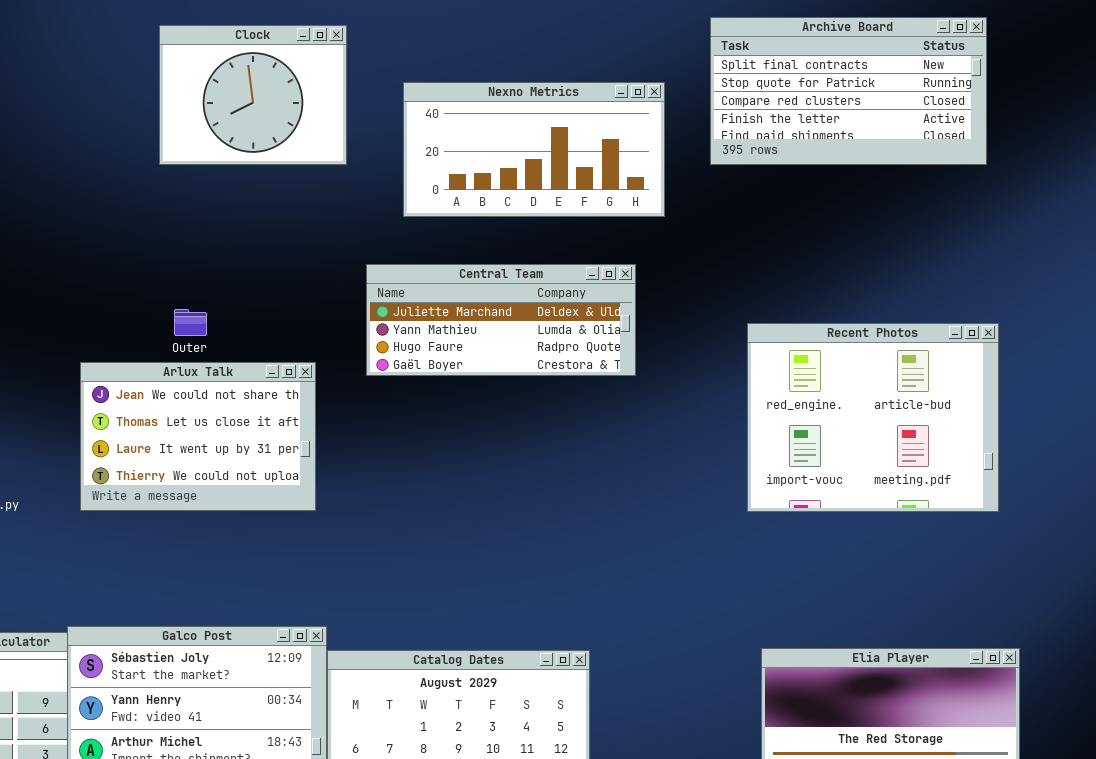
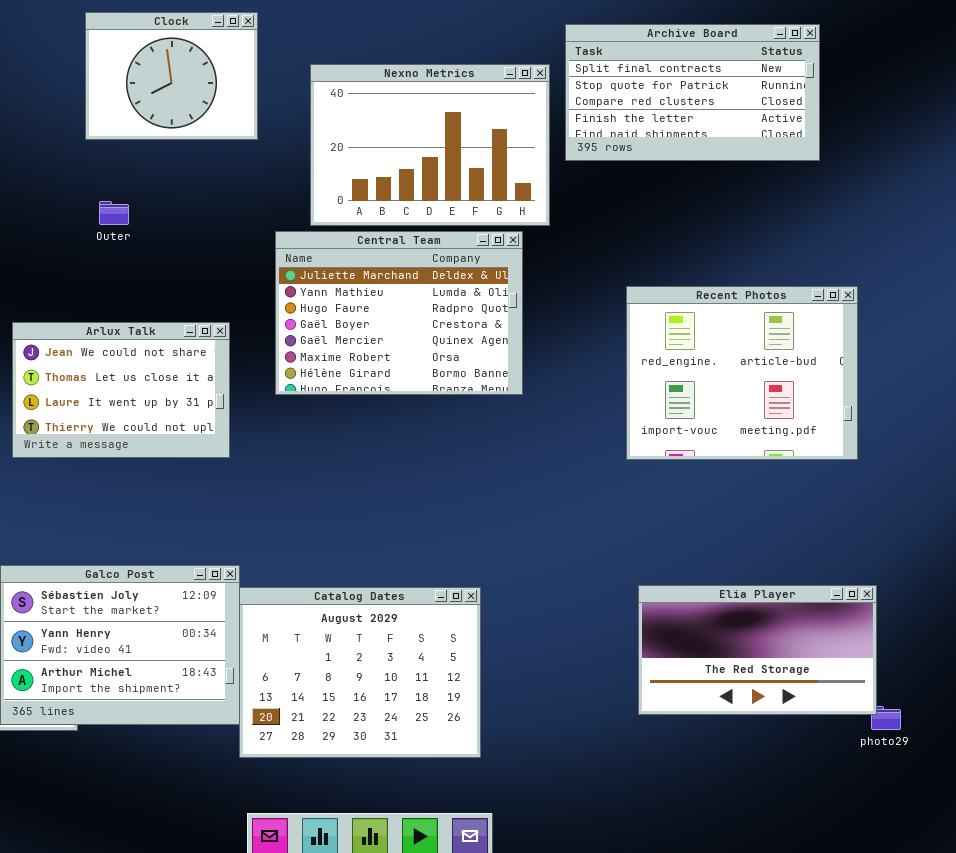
Archive Board: [710,17,987,165] -> [565,24,820,161], moved
Nexno Metrics: [403,82,665,217] -> [310,64,550,226], resized
Central Team: [366,264,636,376] -> [275,231,523,395], resized
Outer: [174,309,207,336] -> [99,201,129,225], moved

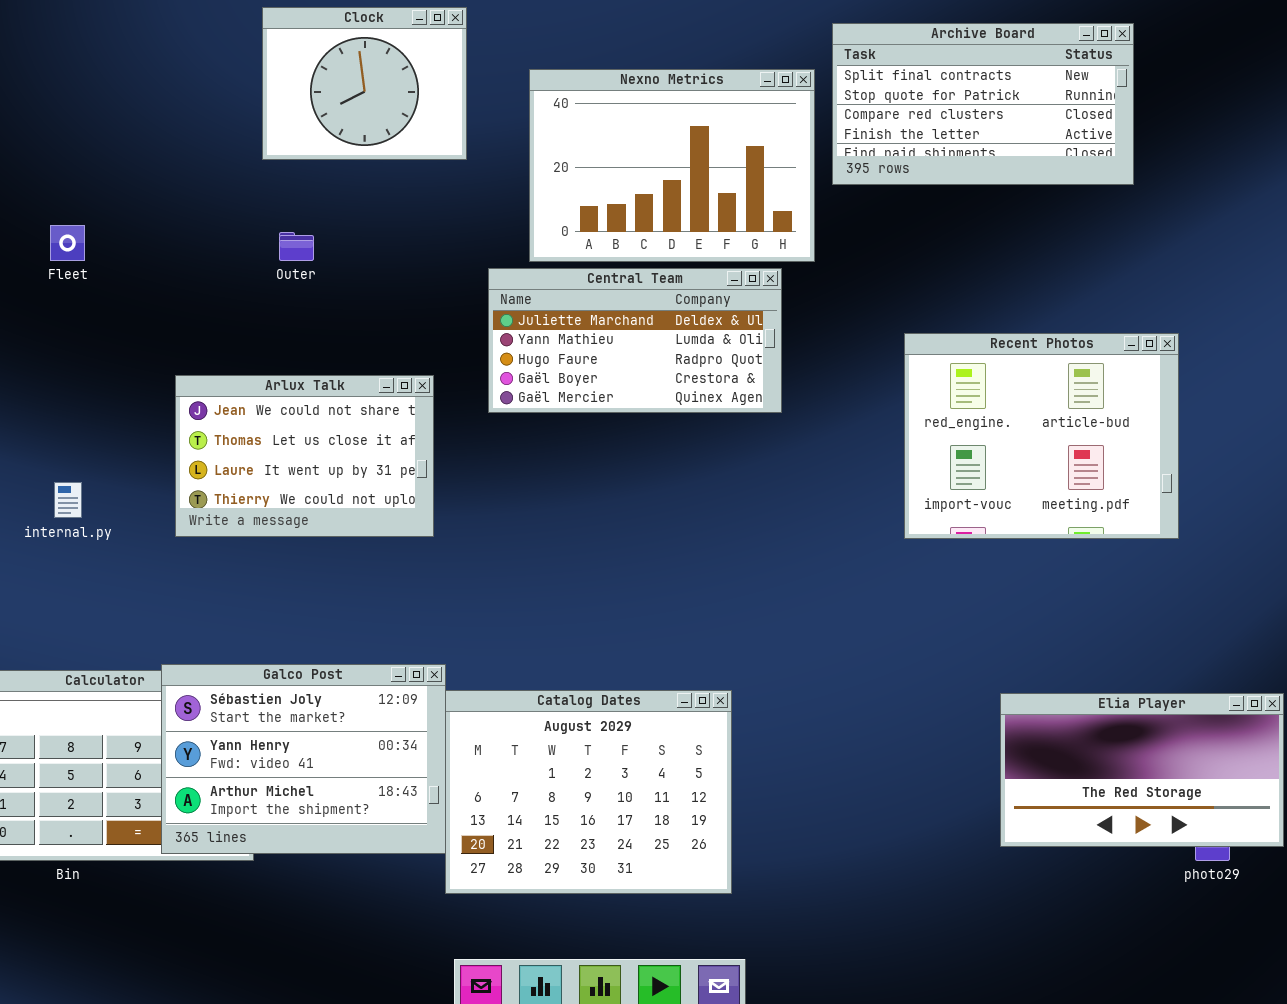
Central Team: [275,231,523,395] -> [488,268,782,413], resized
Elia Player: [638,585,877,715] -> [1000,693,1284,847], moved

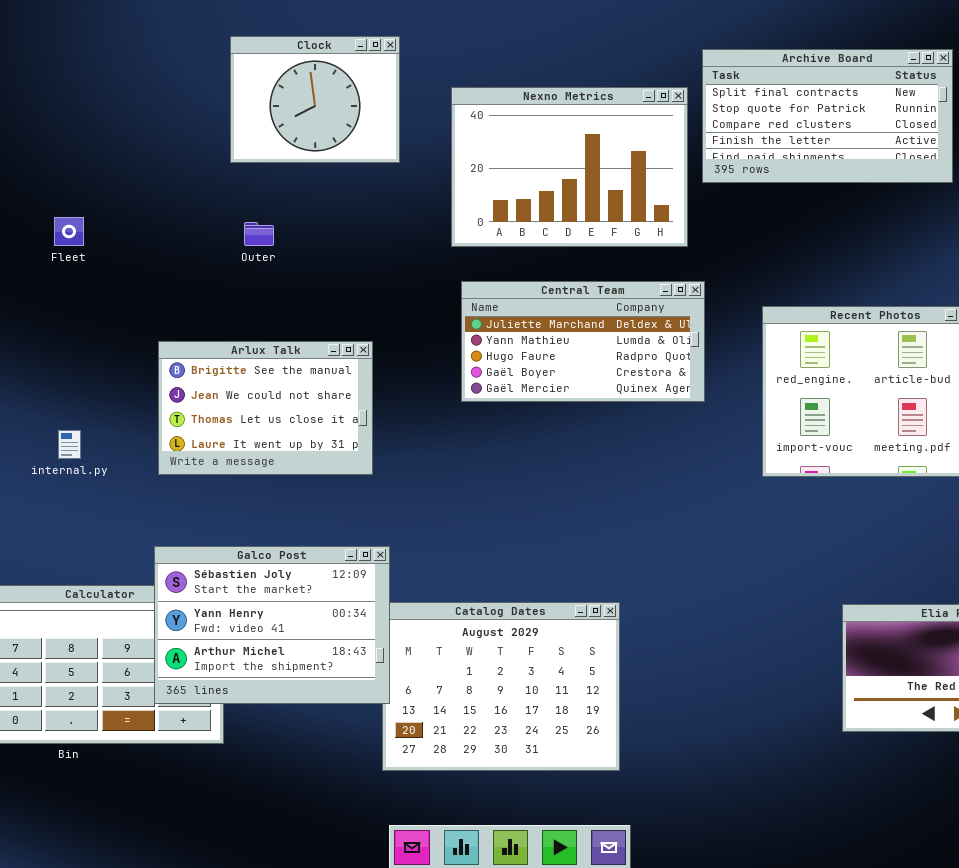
Central Team: [488,268,782,413] -> [461,281,705,402], moved
Arlux Talk: [175,375,434,537] -> [158,341,373,475], scrolled up 1 row
Galco Post: [161,664,446,854] -> [154,546,390,704], moved

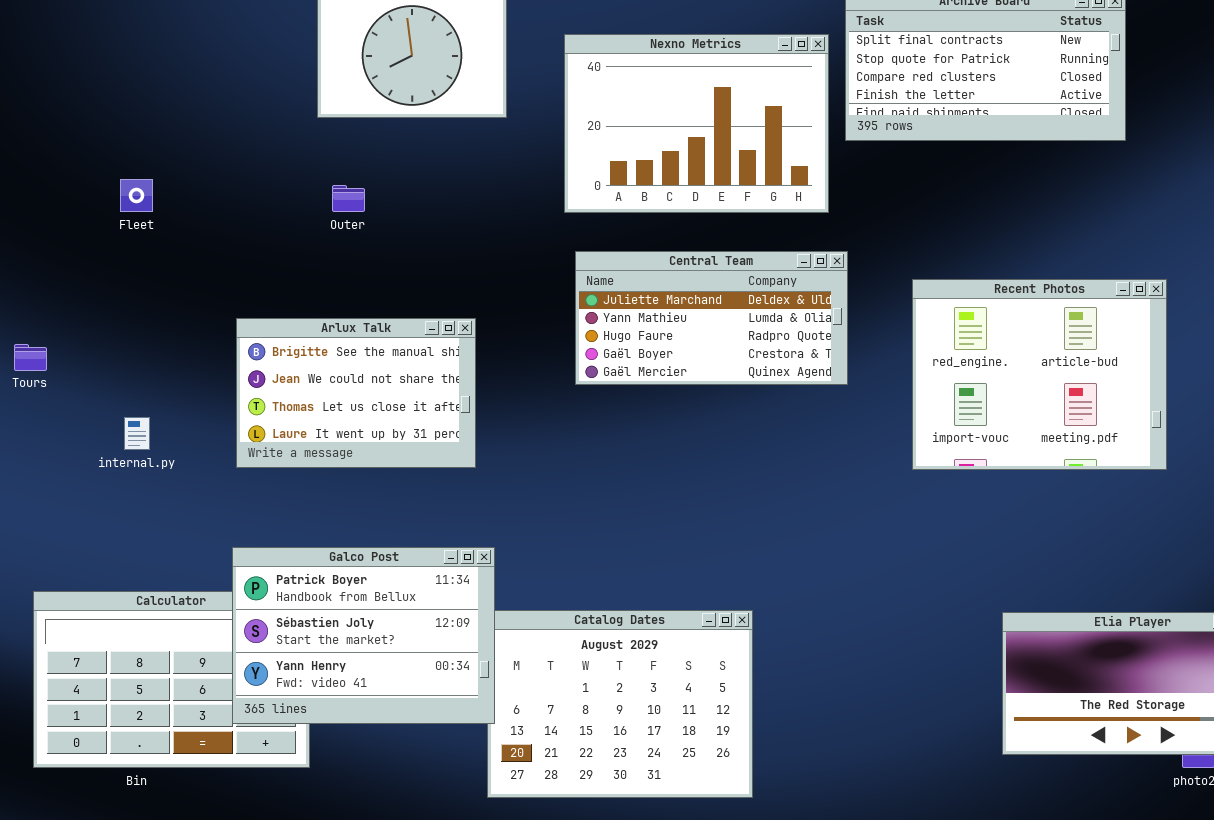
Galco Post: [154,546,390,704] -> [232,547,495,724], scrolled up 1 row

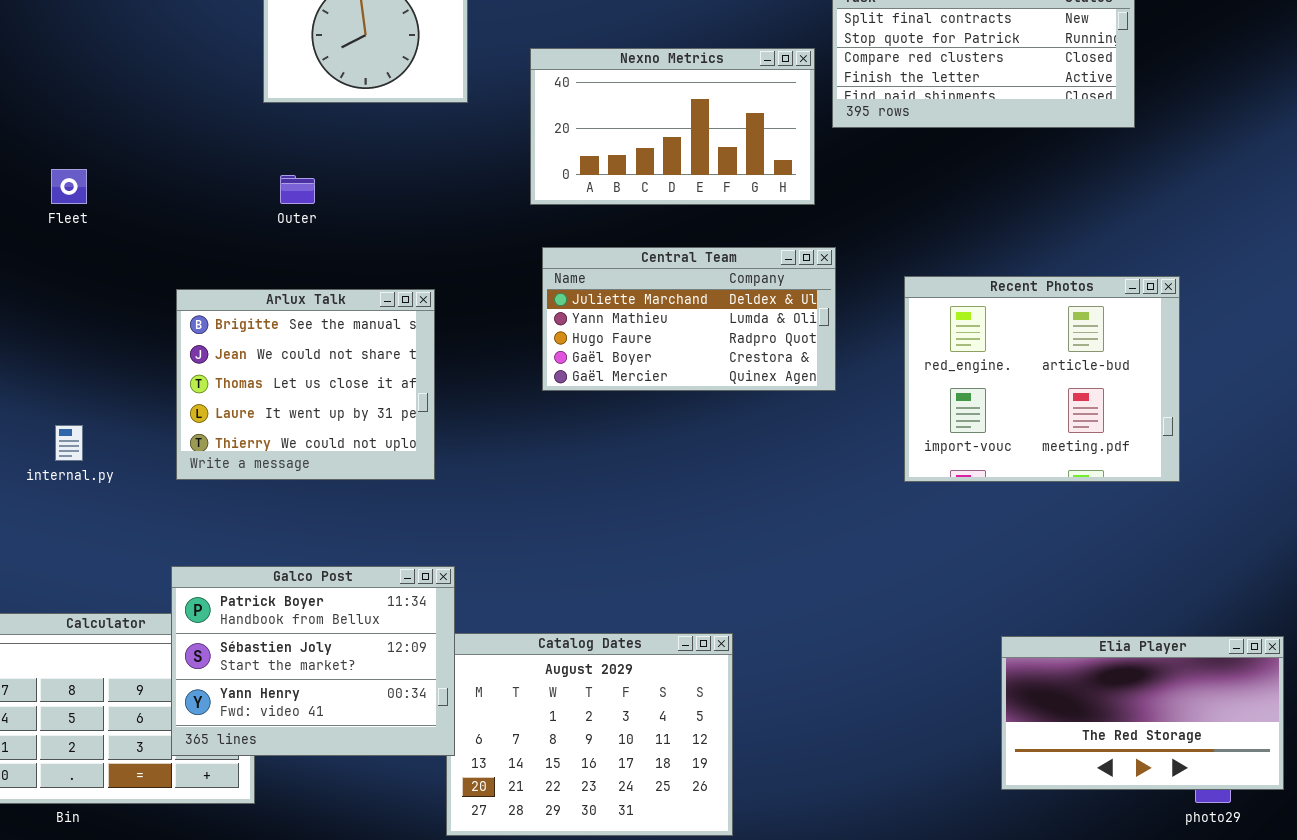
Nexno Metrics: [564,34,829,213] -> [530,48,815,205], resized
Arlux Talk: [236,318,476,468] -> [176,289,435,480], resized

